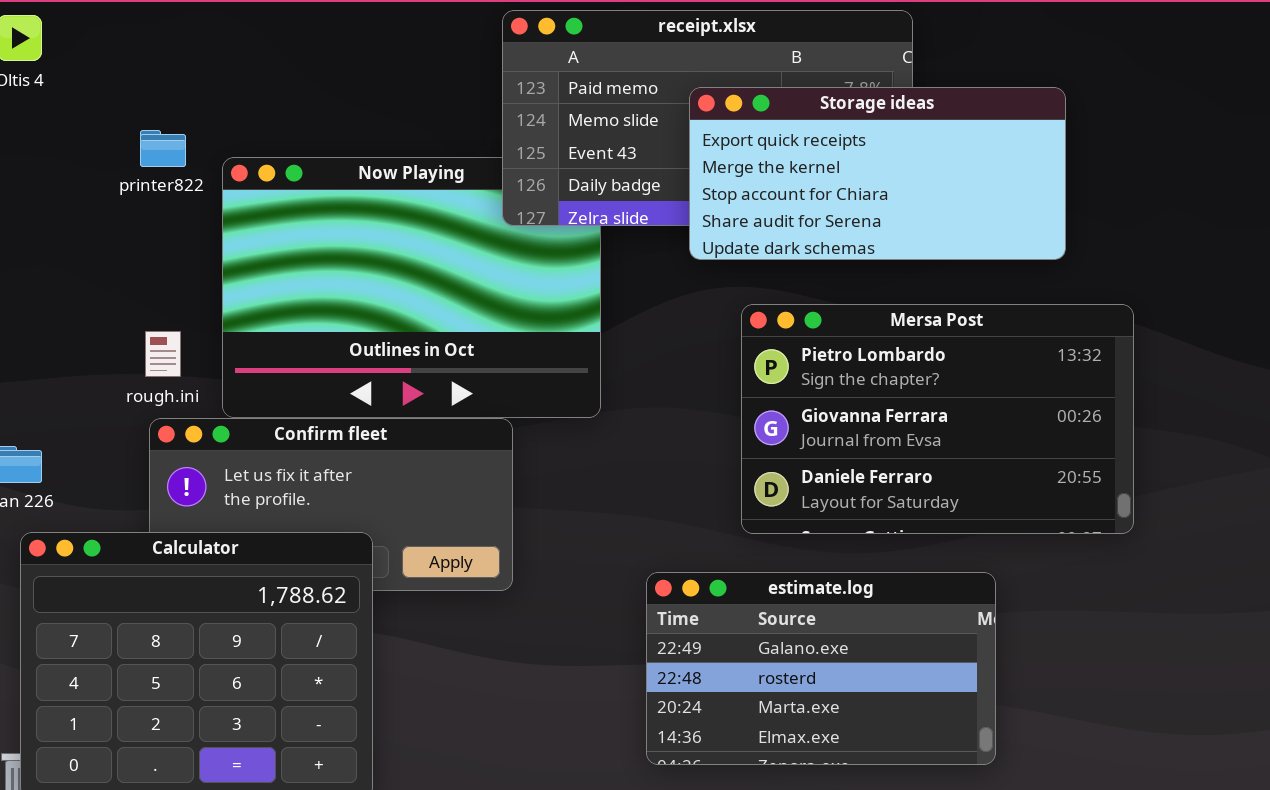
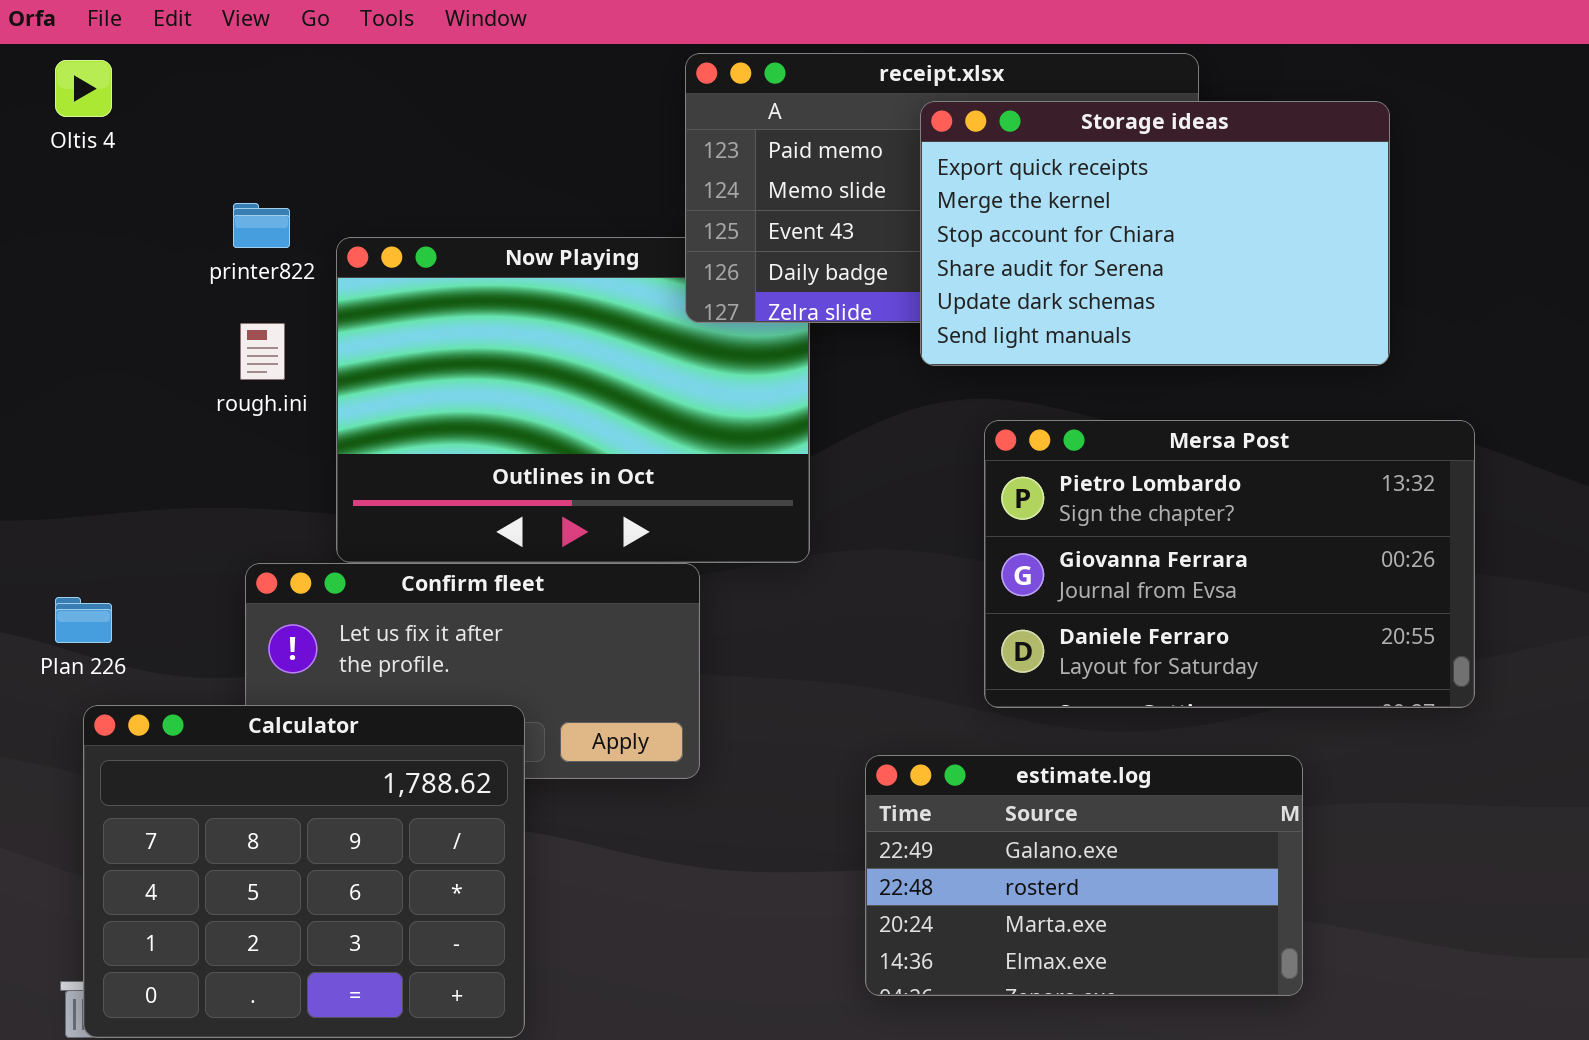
Storage ideas: [689,87,1066,260] -> [920,101,1390,366], resized
rough.ini: [145,331,181,377] -> [240,323,285,380], moved

